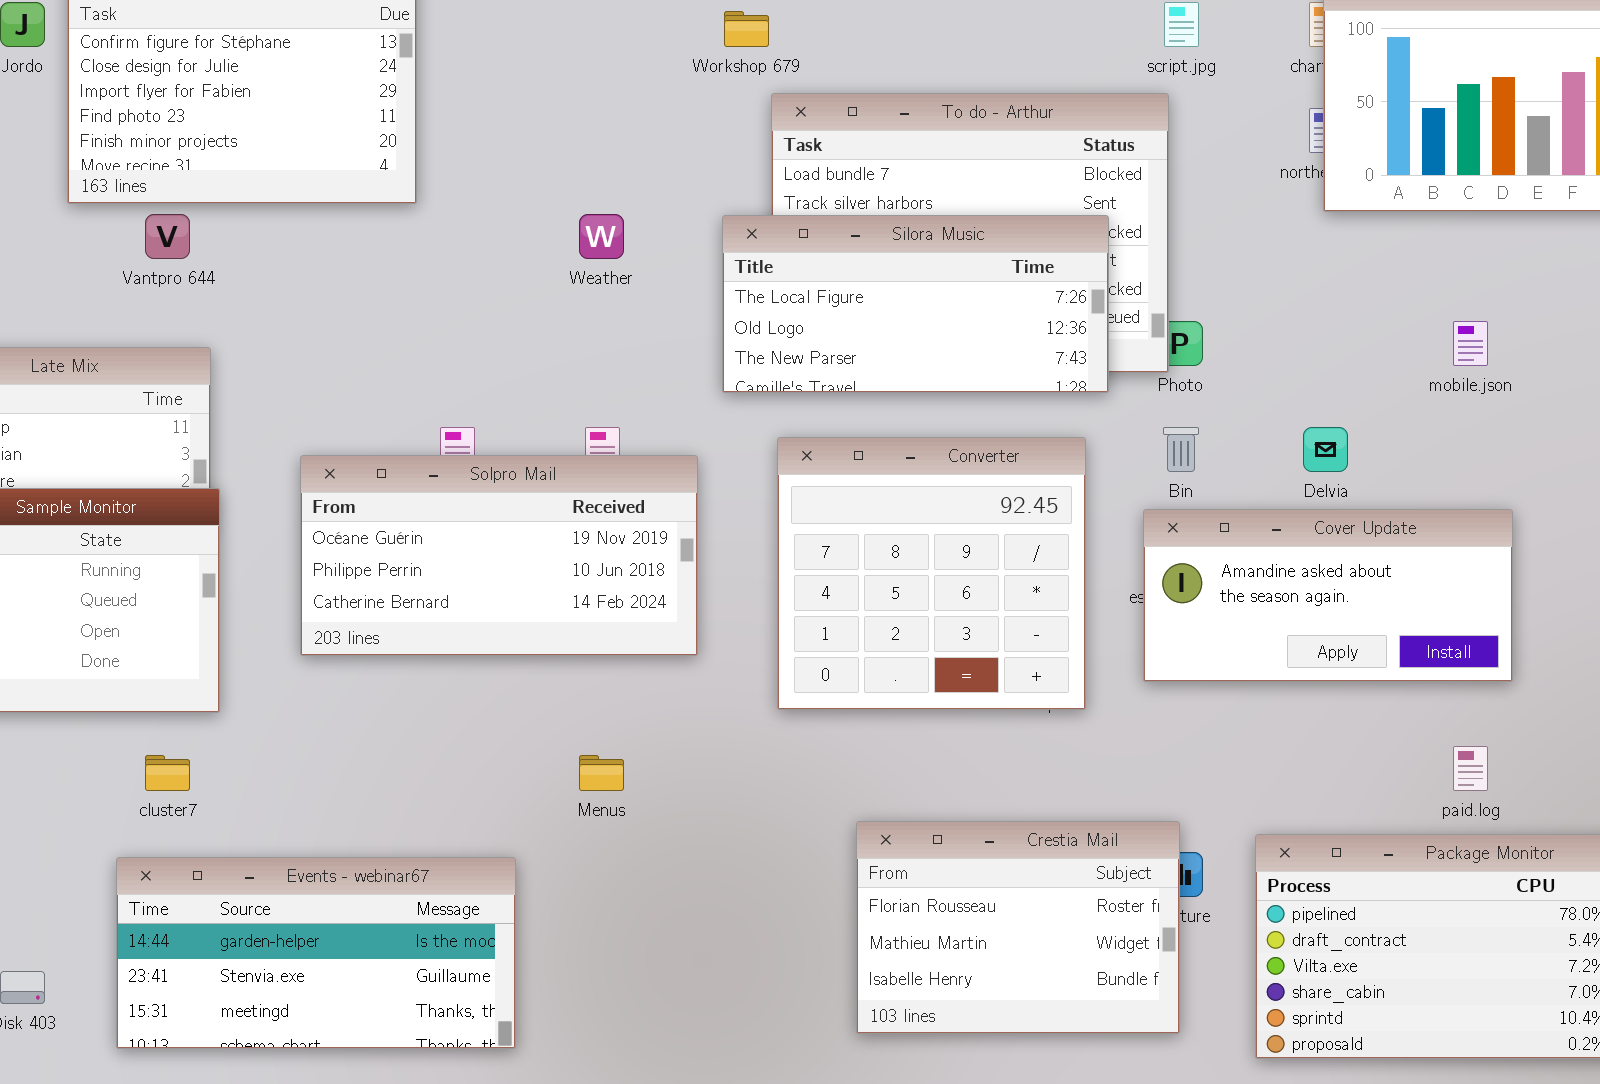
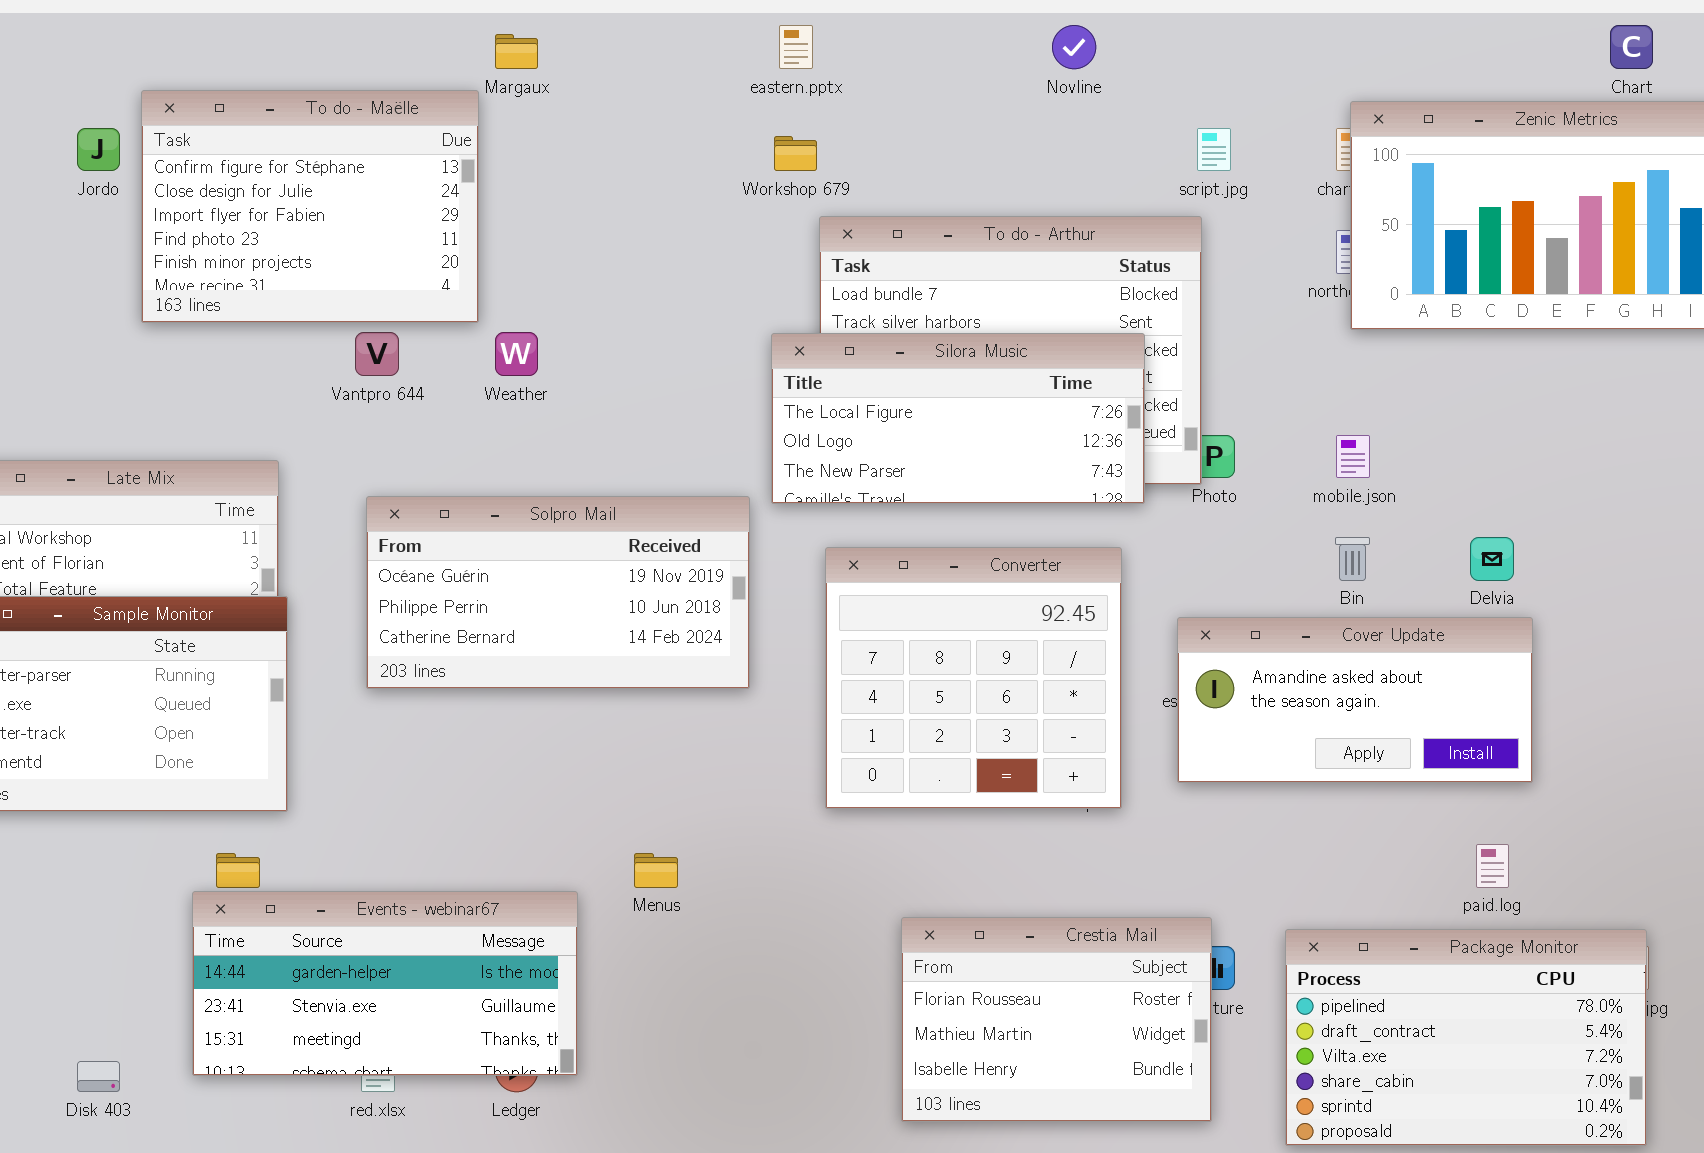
Vantpro 644: [145,214,190,259] -> [355,332,399,376], moved
Weather: [579,214,624,259] -> [495,332,538,376], moved
mobile.json: [1453,321,1488,366] -> [1336,435,1370,478], moved
Bin: [1163,427,1199,472] -> [1335,537,1370,581], moved
Delvia: [1303,427,1348,472] -> [1470,537,1514,581], moved
Solpro Mail: [300,455,698,656] -> [366,496,750,689], moved
Events - webinar67: [116,857,516,1049] -> [192,891,578,1076], moved

